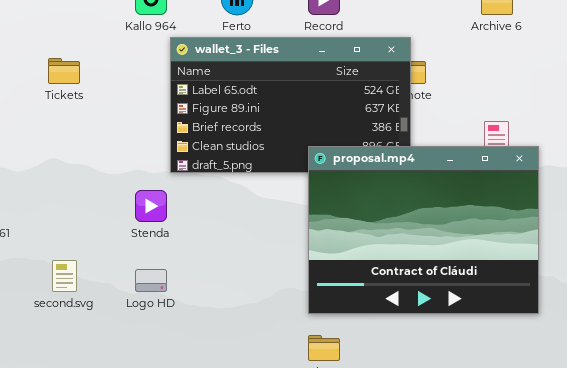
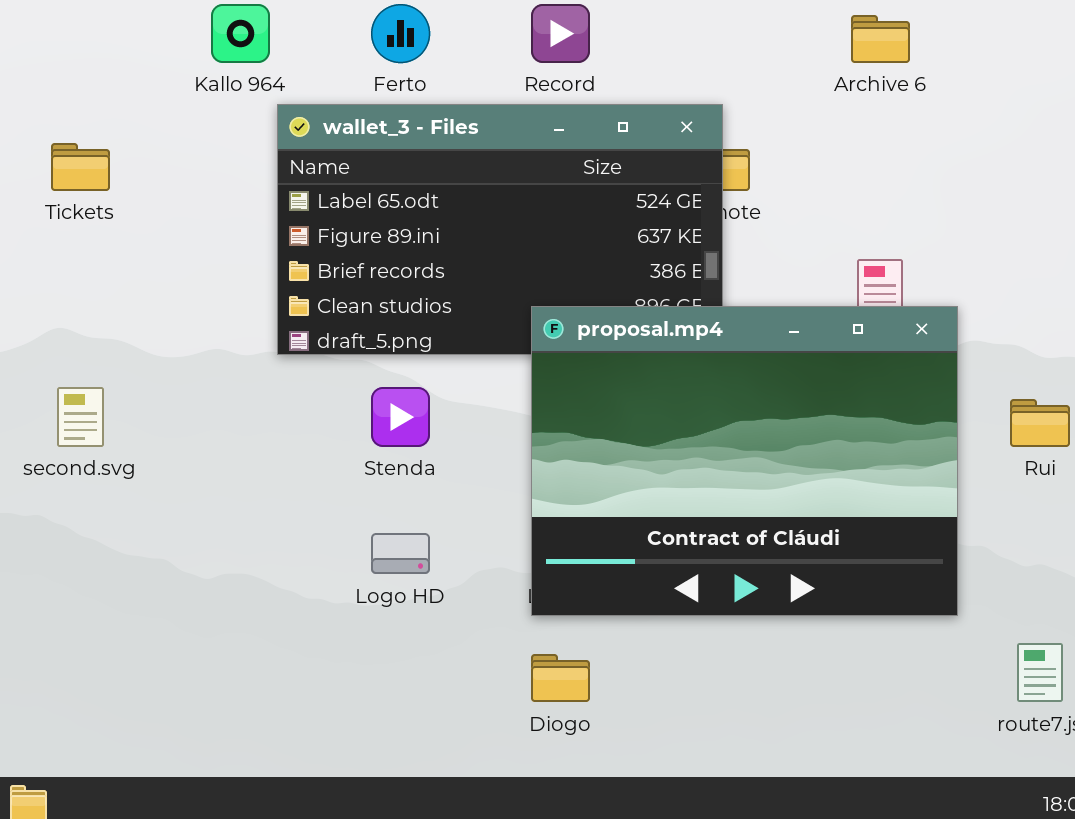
Stenda: [135,190,167,222] -> [371,387,430,447], moved
second.svg: [52,260,77,292] -> [57,387,104,447], moved
Logo HD: [135,269,167,292] -> [371,533,430,574], moved

